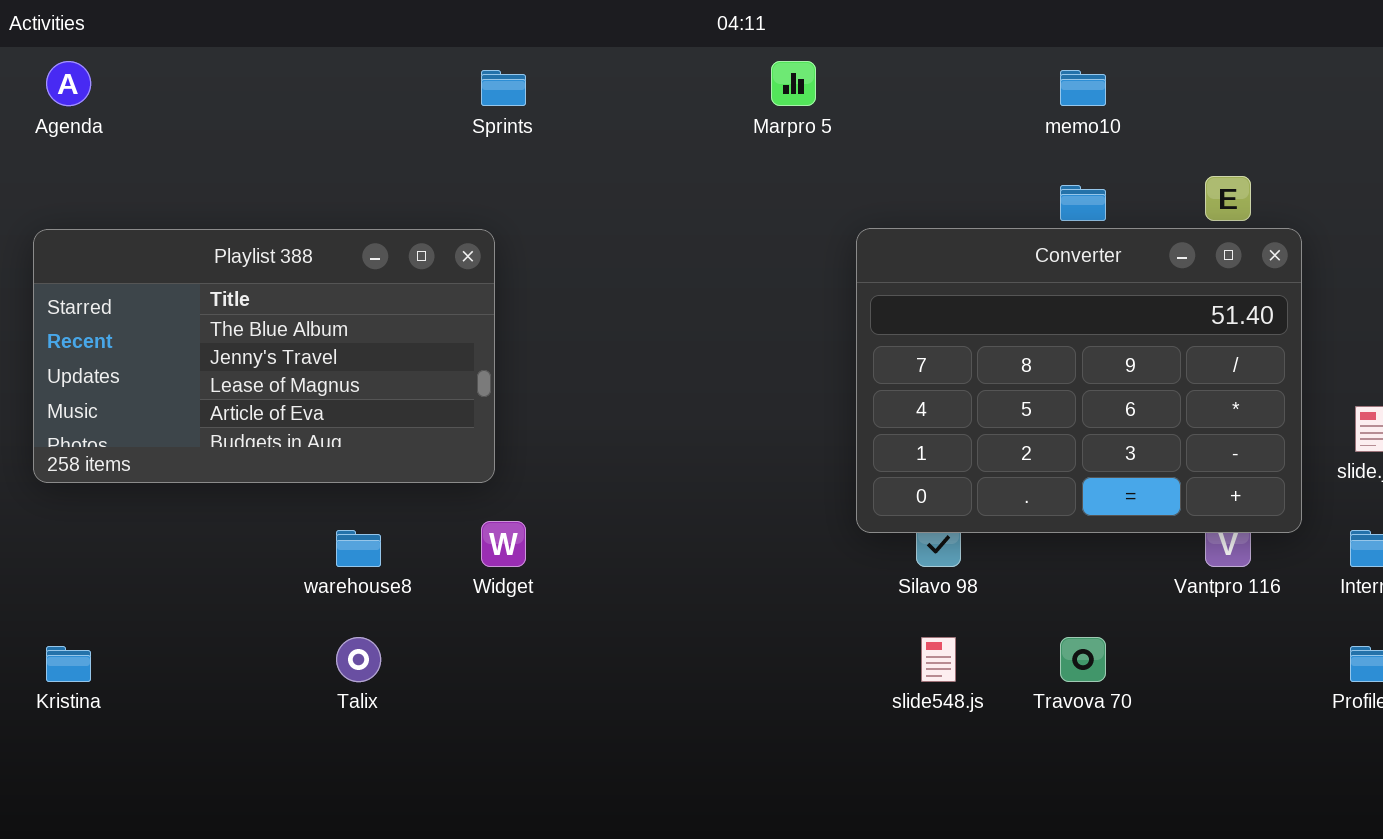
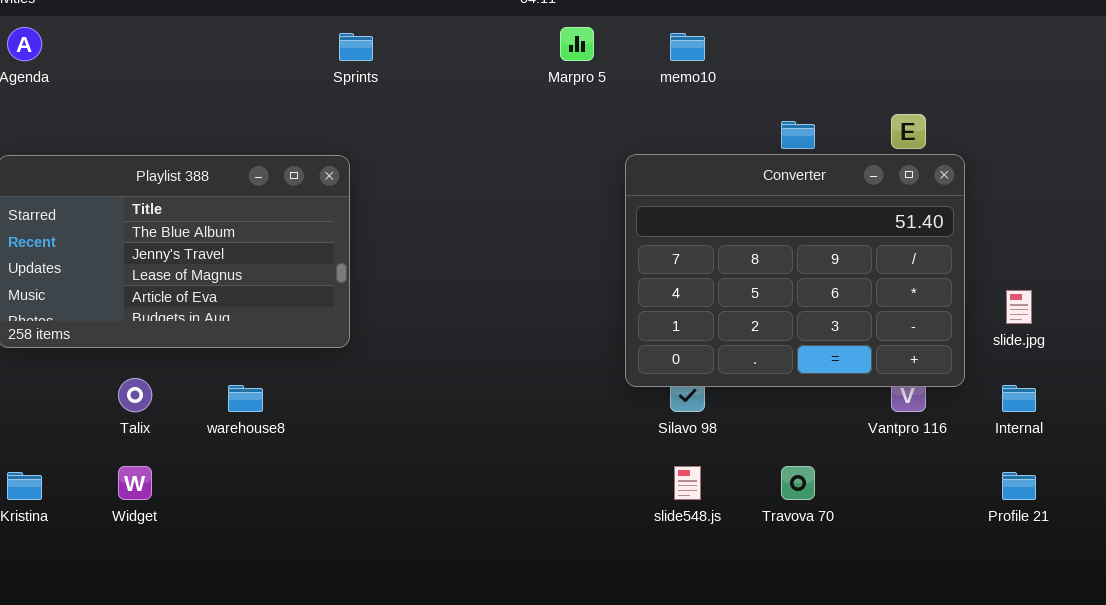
memo10: [1060,70,1106,106] -> [670,33,705,61], moved
Widget: [481,521,526,567] -> [118,466,152,500], moved
Talix: [336,637,381,682] -> [118,378,152,412], moved

